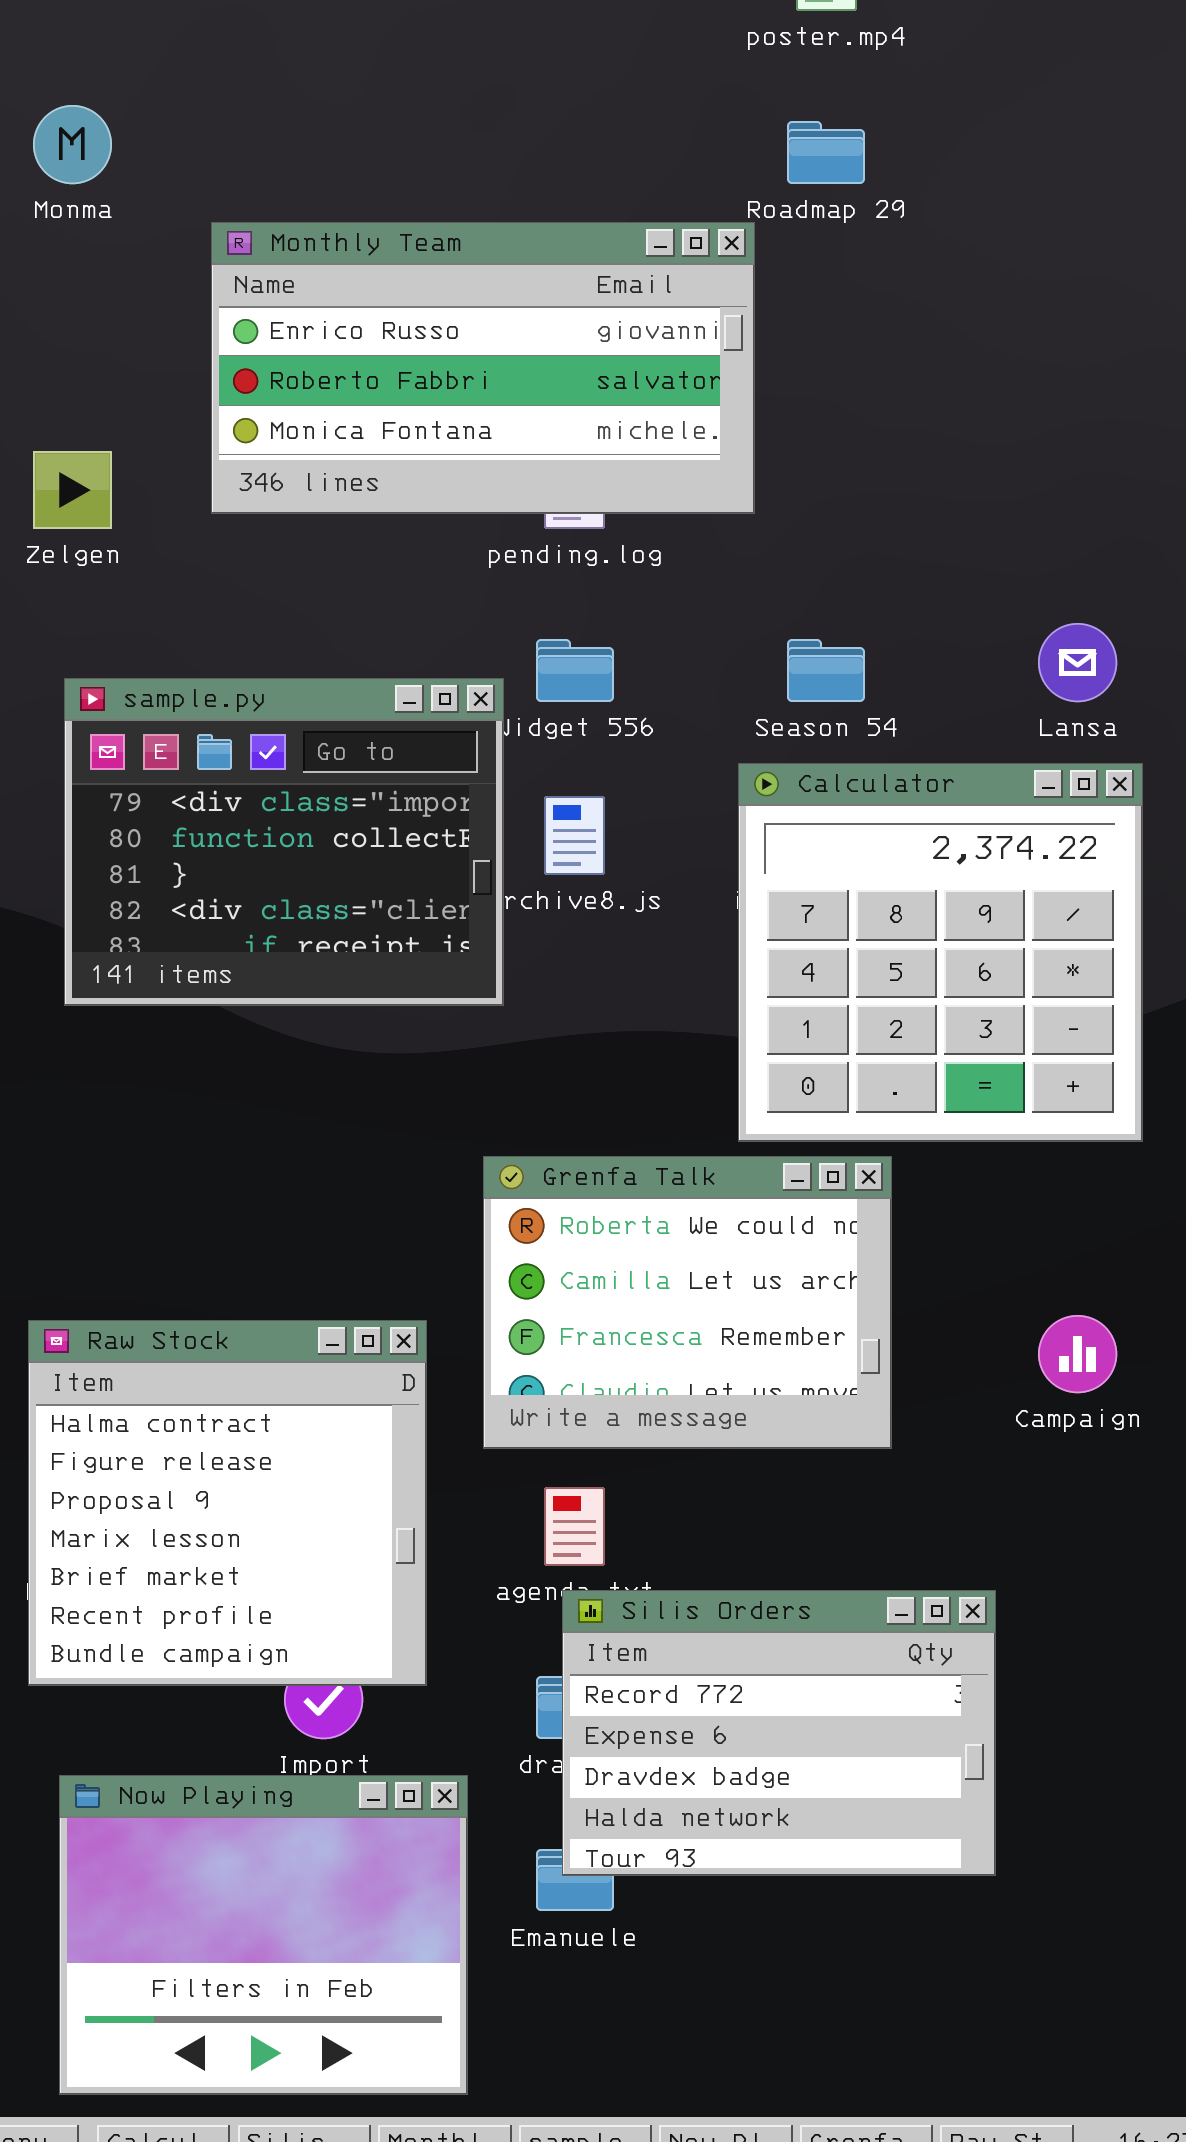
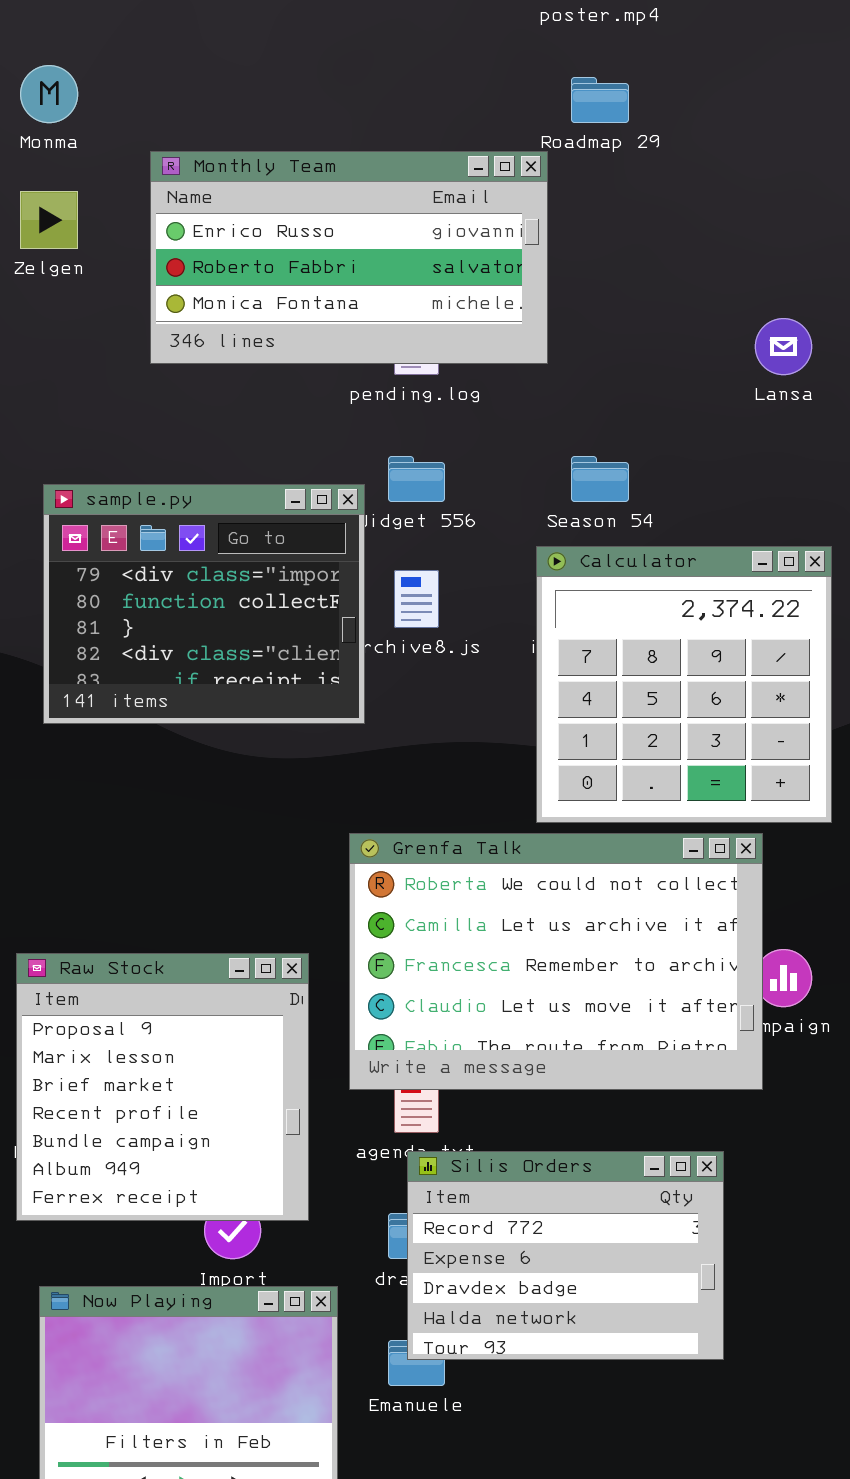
Zelgen: [33,451,112,529] -> [20,191,78,249], moved
Lansa: [1038,623,1117,702] -> [755,318,812,375], moved
Grenfa Talk: [483,1156,892,1449] -> [349,833,763,1090], resized
Raw Stock: [28,1320,427,1686] -> [16,953,309,1221], scrolled down 2 rows

